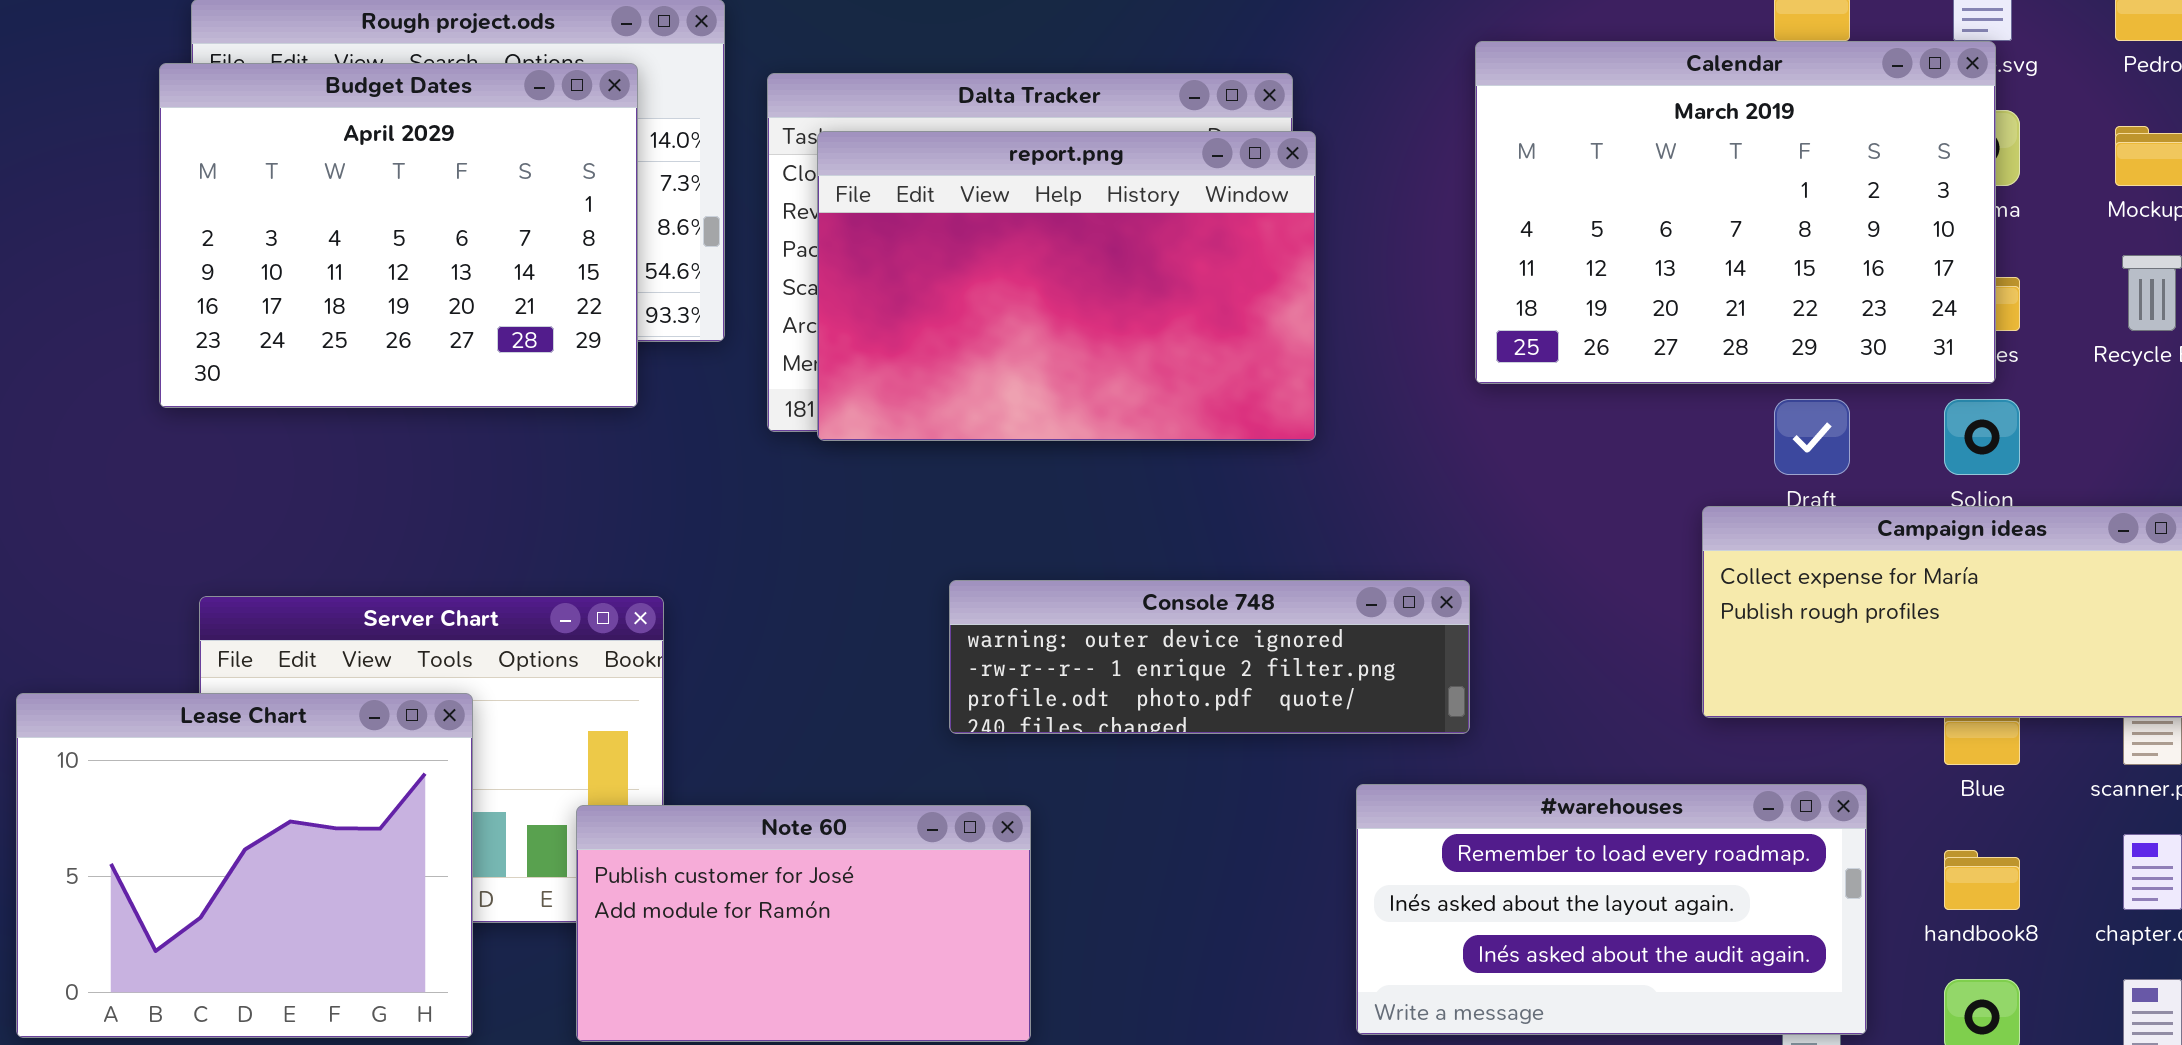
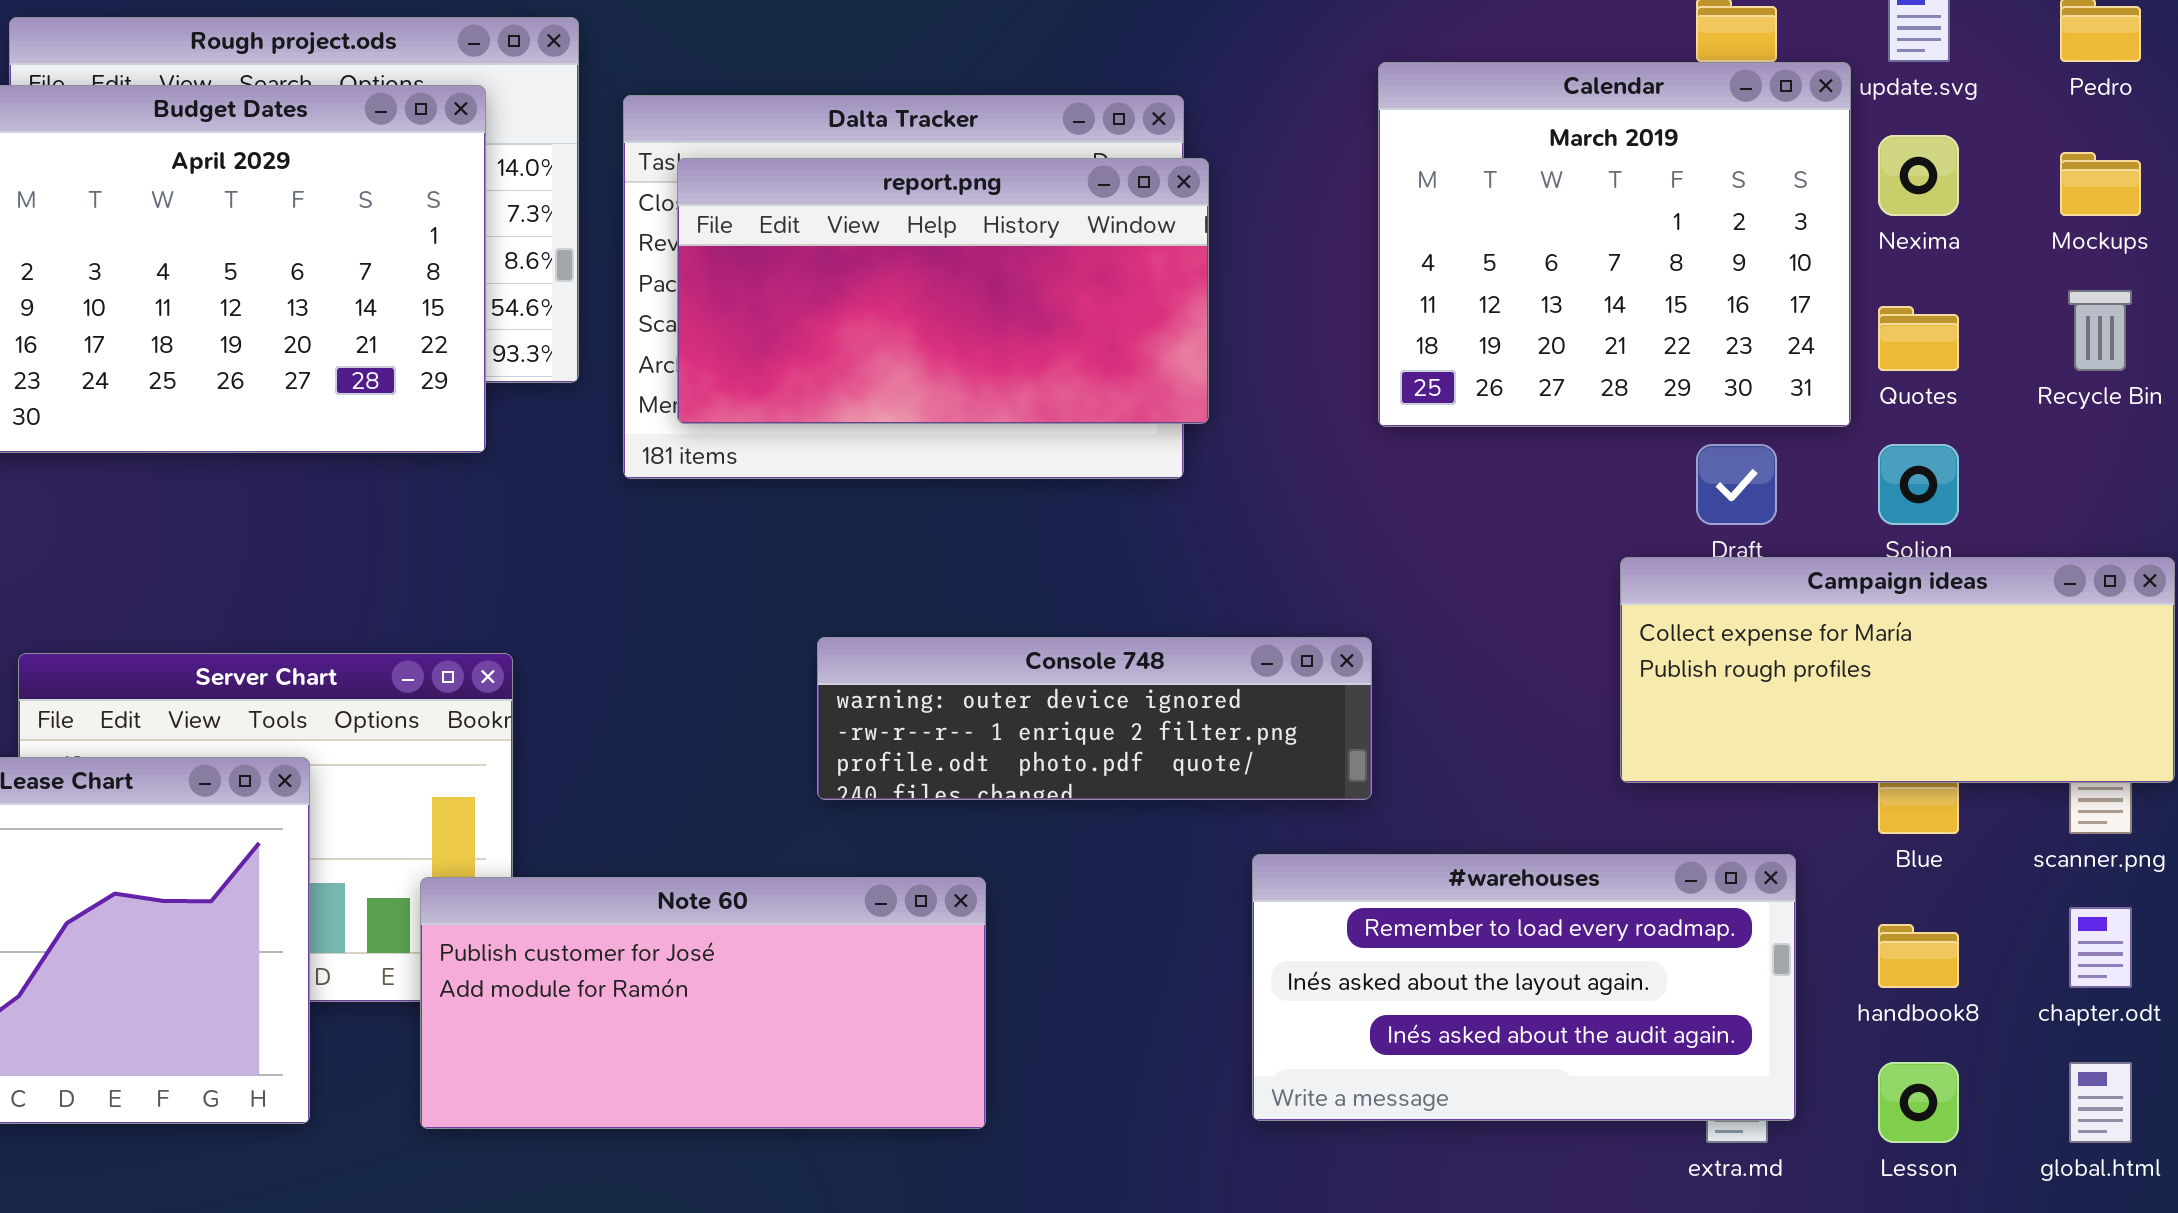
Calendar: [1475,41,1996,384] -> [1378,62,1851,427], resized
report.png: [817,131,1316,441] -> [677,158,1209,424], resized
Note 60: [576,805,1031,1042] -> [420,877,986,1129], resized

